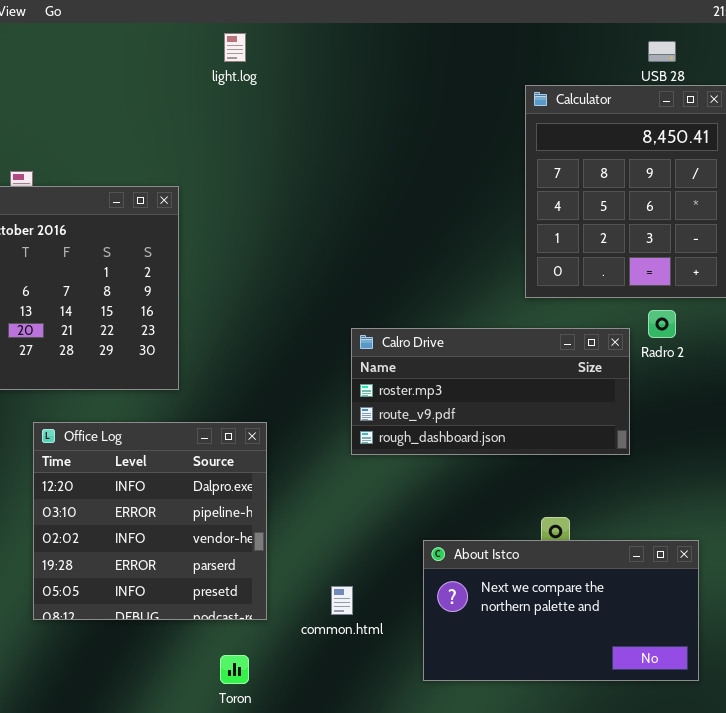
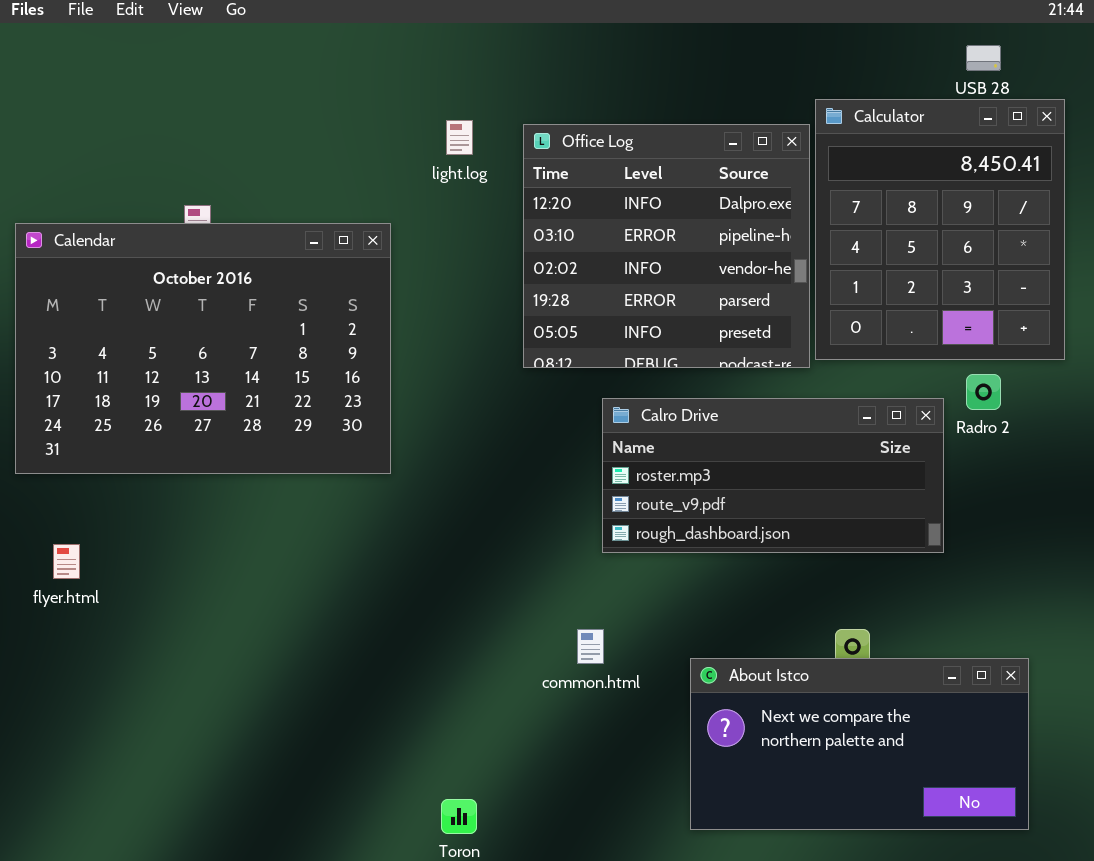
light.log: [224,33,246,62] -> [446,120,473,155], moved
Office Log: [33,422,267,620] -> [523,124,810,368], moved
common.html: [331,586,353,615] -> [577,629,604,664], moved

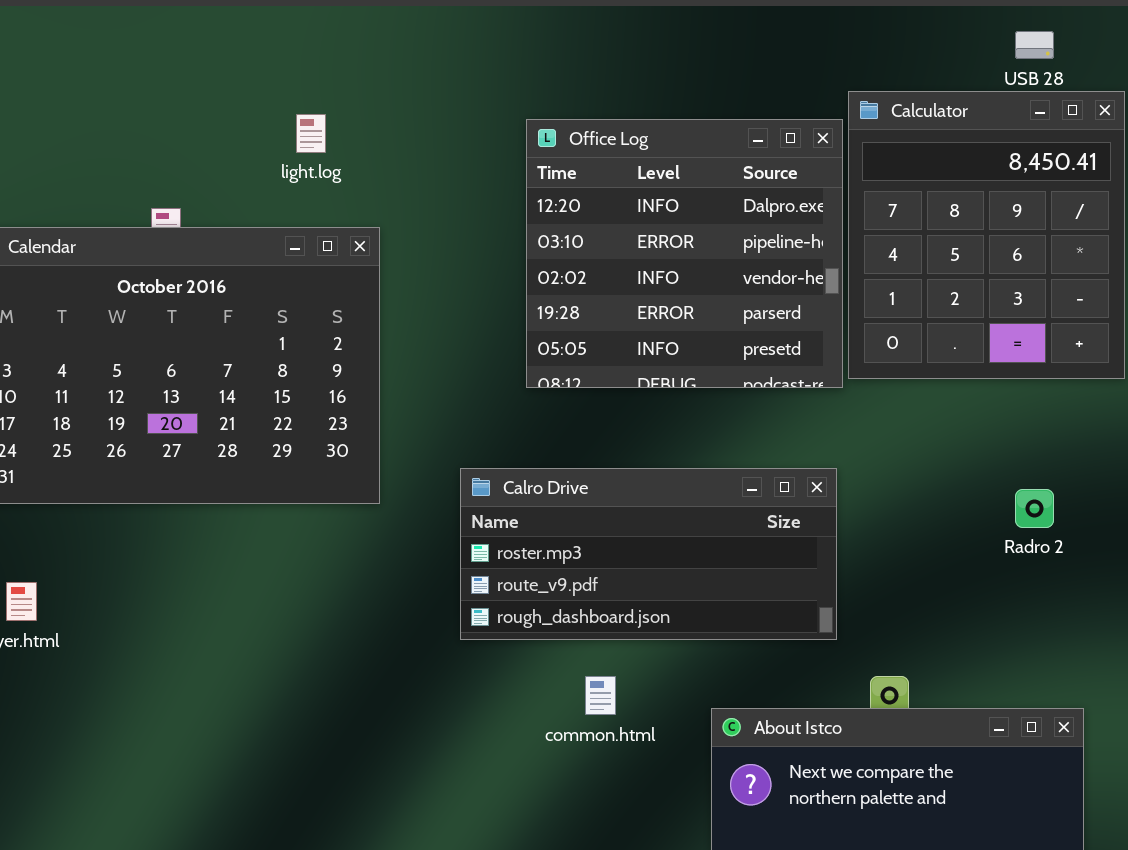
light.log: [446,120,473,155] -> [296,114,326,153], moved
Radro 2: [966,374,1001,410] -> [1015,489,1054,528], moved
Calro Drive: [602,398,944,553] -> [460,468,837,640], moved

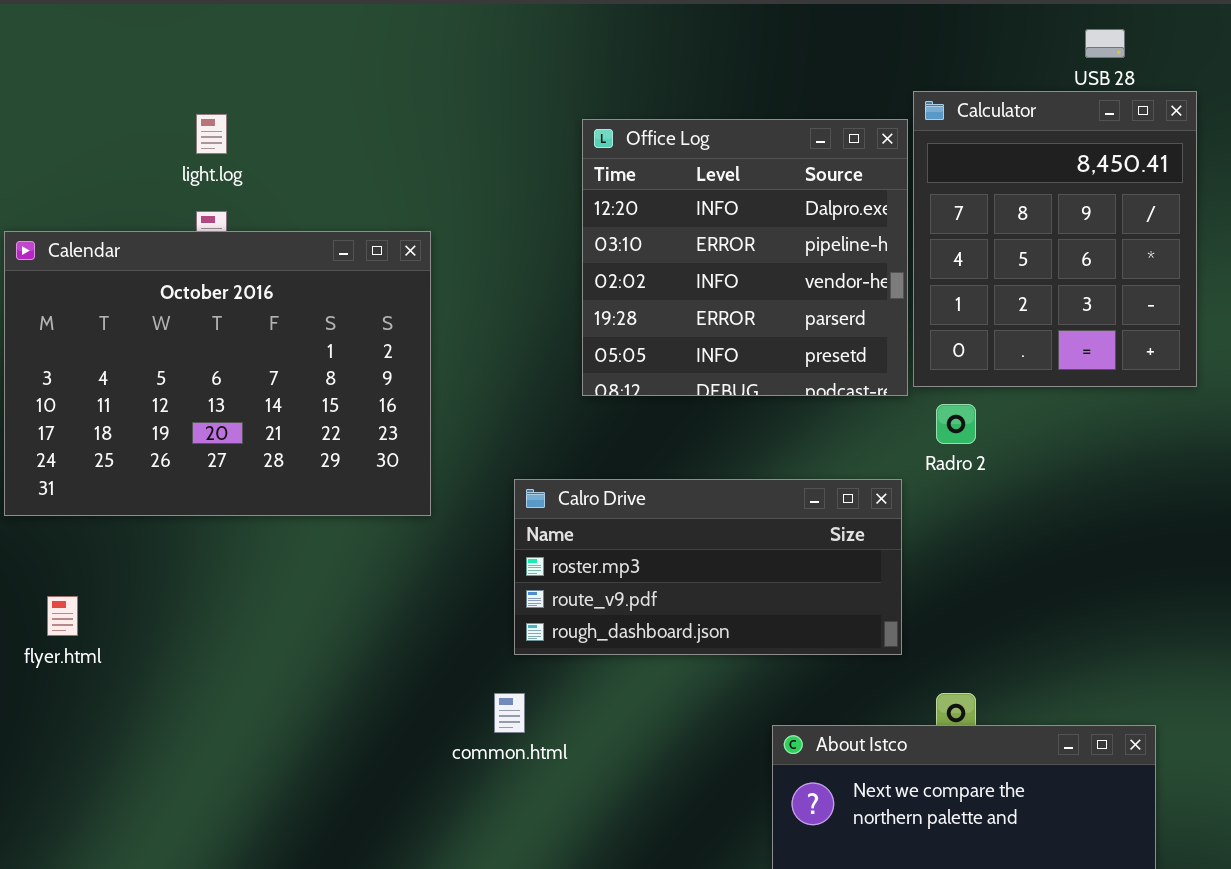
light.log: [296,114,326,153] -> [196,114,227,154], moved
Radro 2: [1015,489,1054,528] -> [936,404,976,444], moved
common.html: [585,676,616,715] -> [494,693,525,733], moved

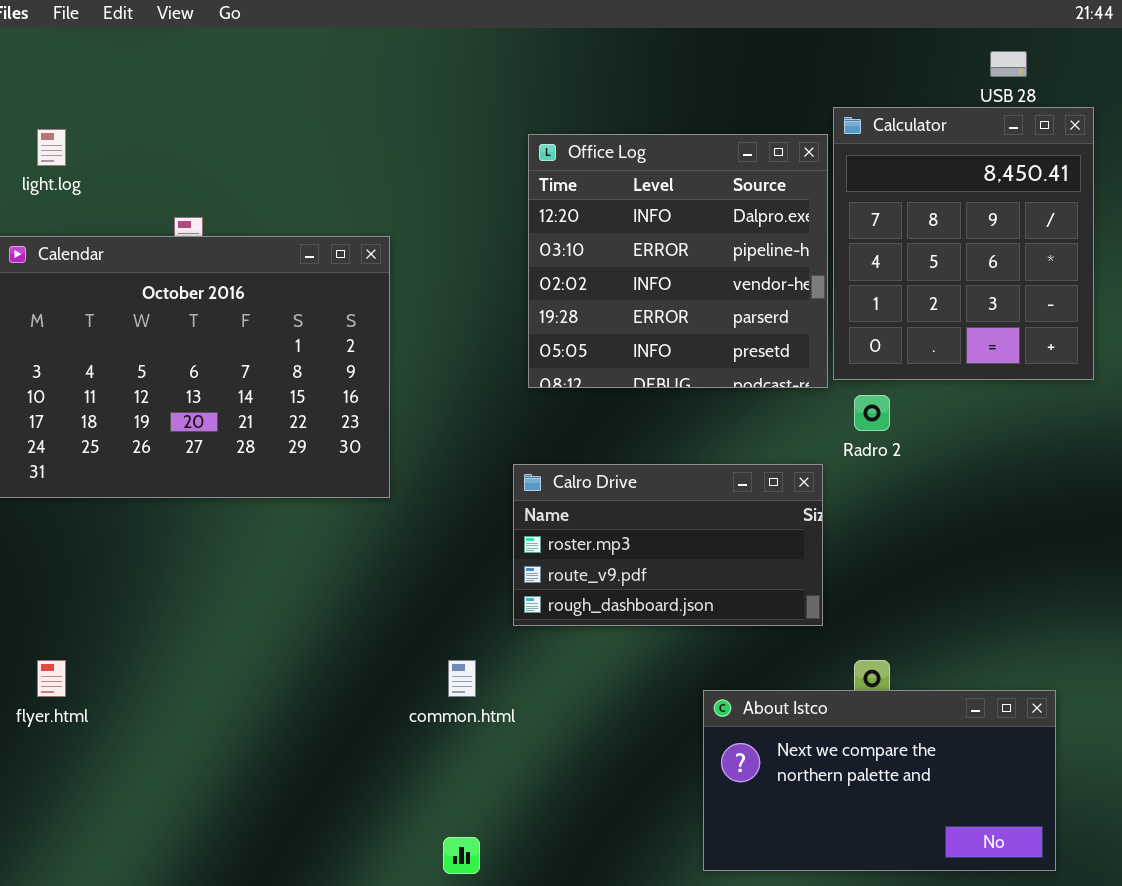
light.log: [196,114,227,154] -> [37,129,66,166], moved
Calro Drive: [514,479,902,655] -> [513,464,823,626], resized
flyer.html: [47,596,78,636] -> [37,660,66,697], moved

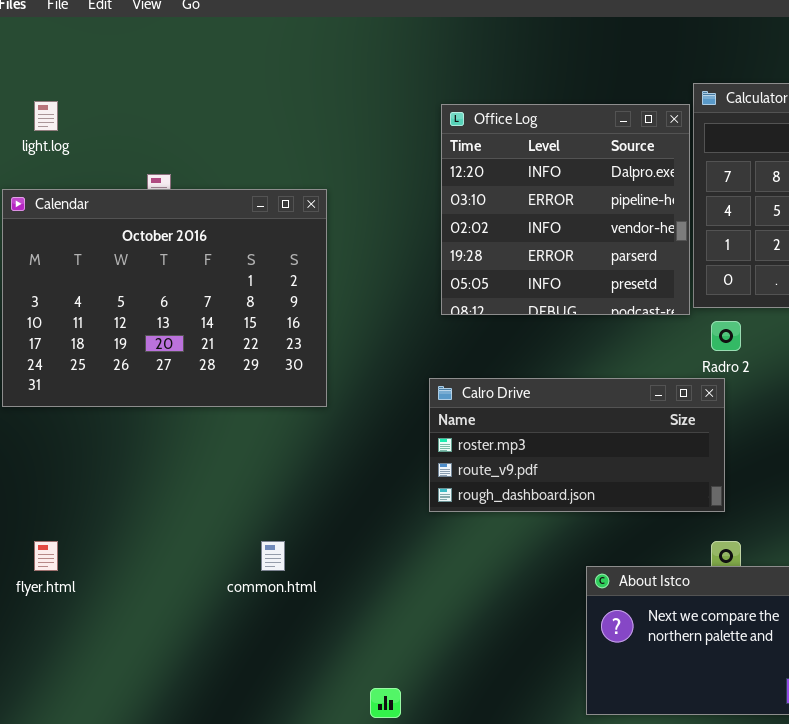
Calro Drive: [513,464,823,626] -> [429,378,725,512], resized
common.html: [448,660,476,697] -> [261,541,285,571], moved

